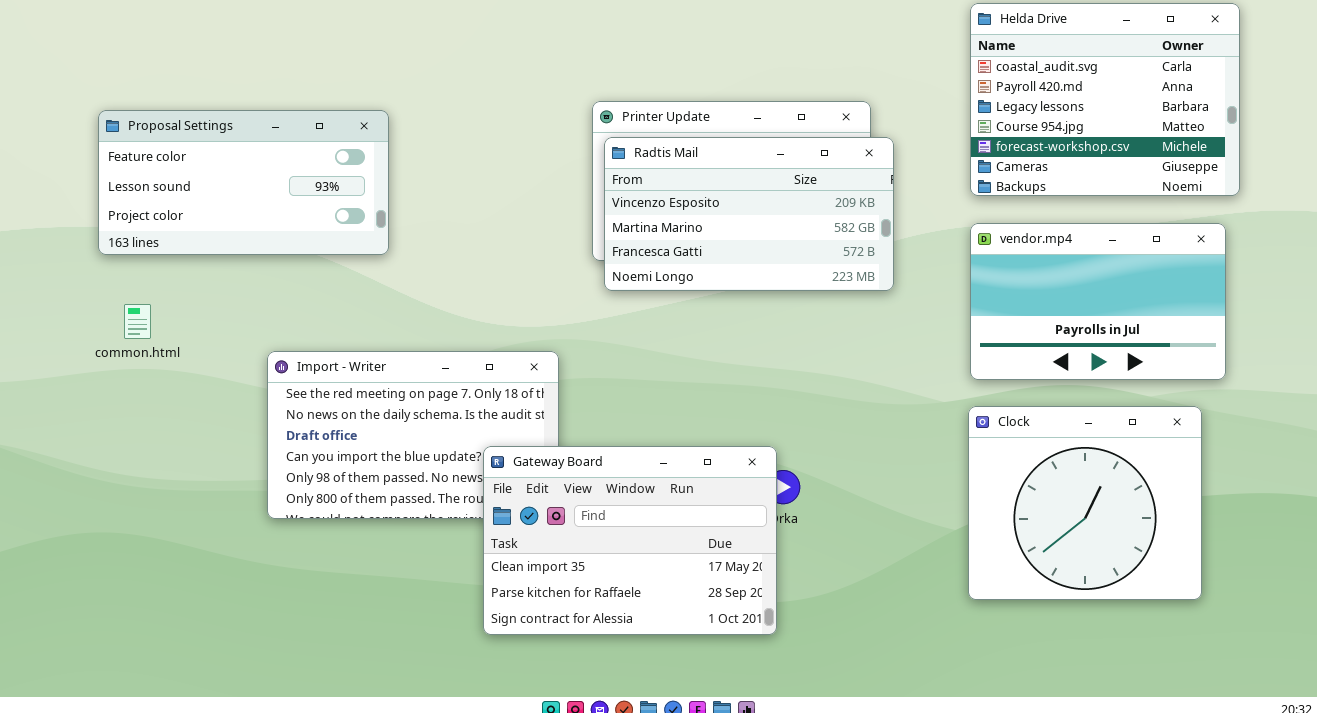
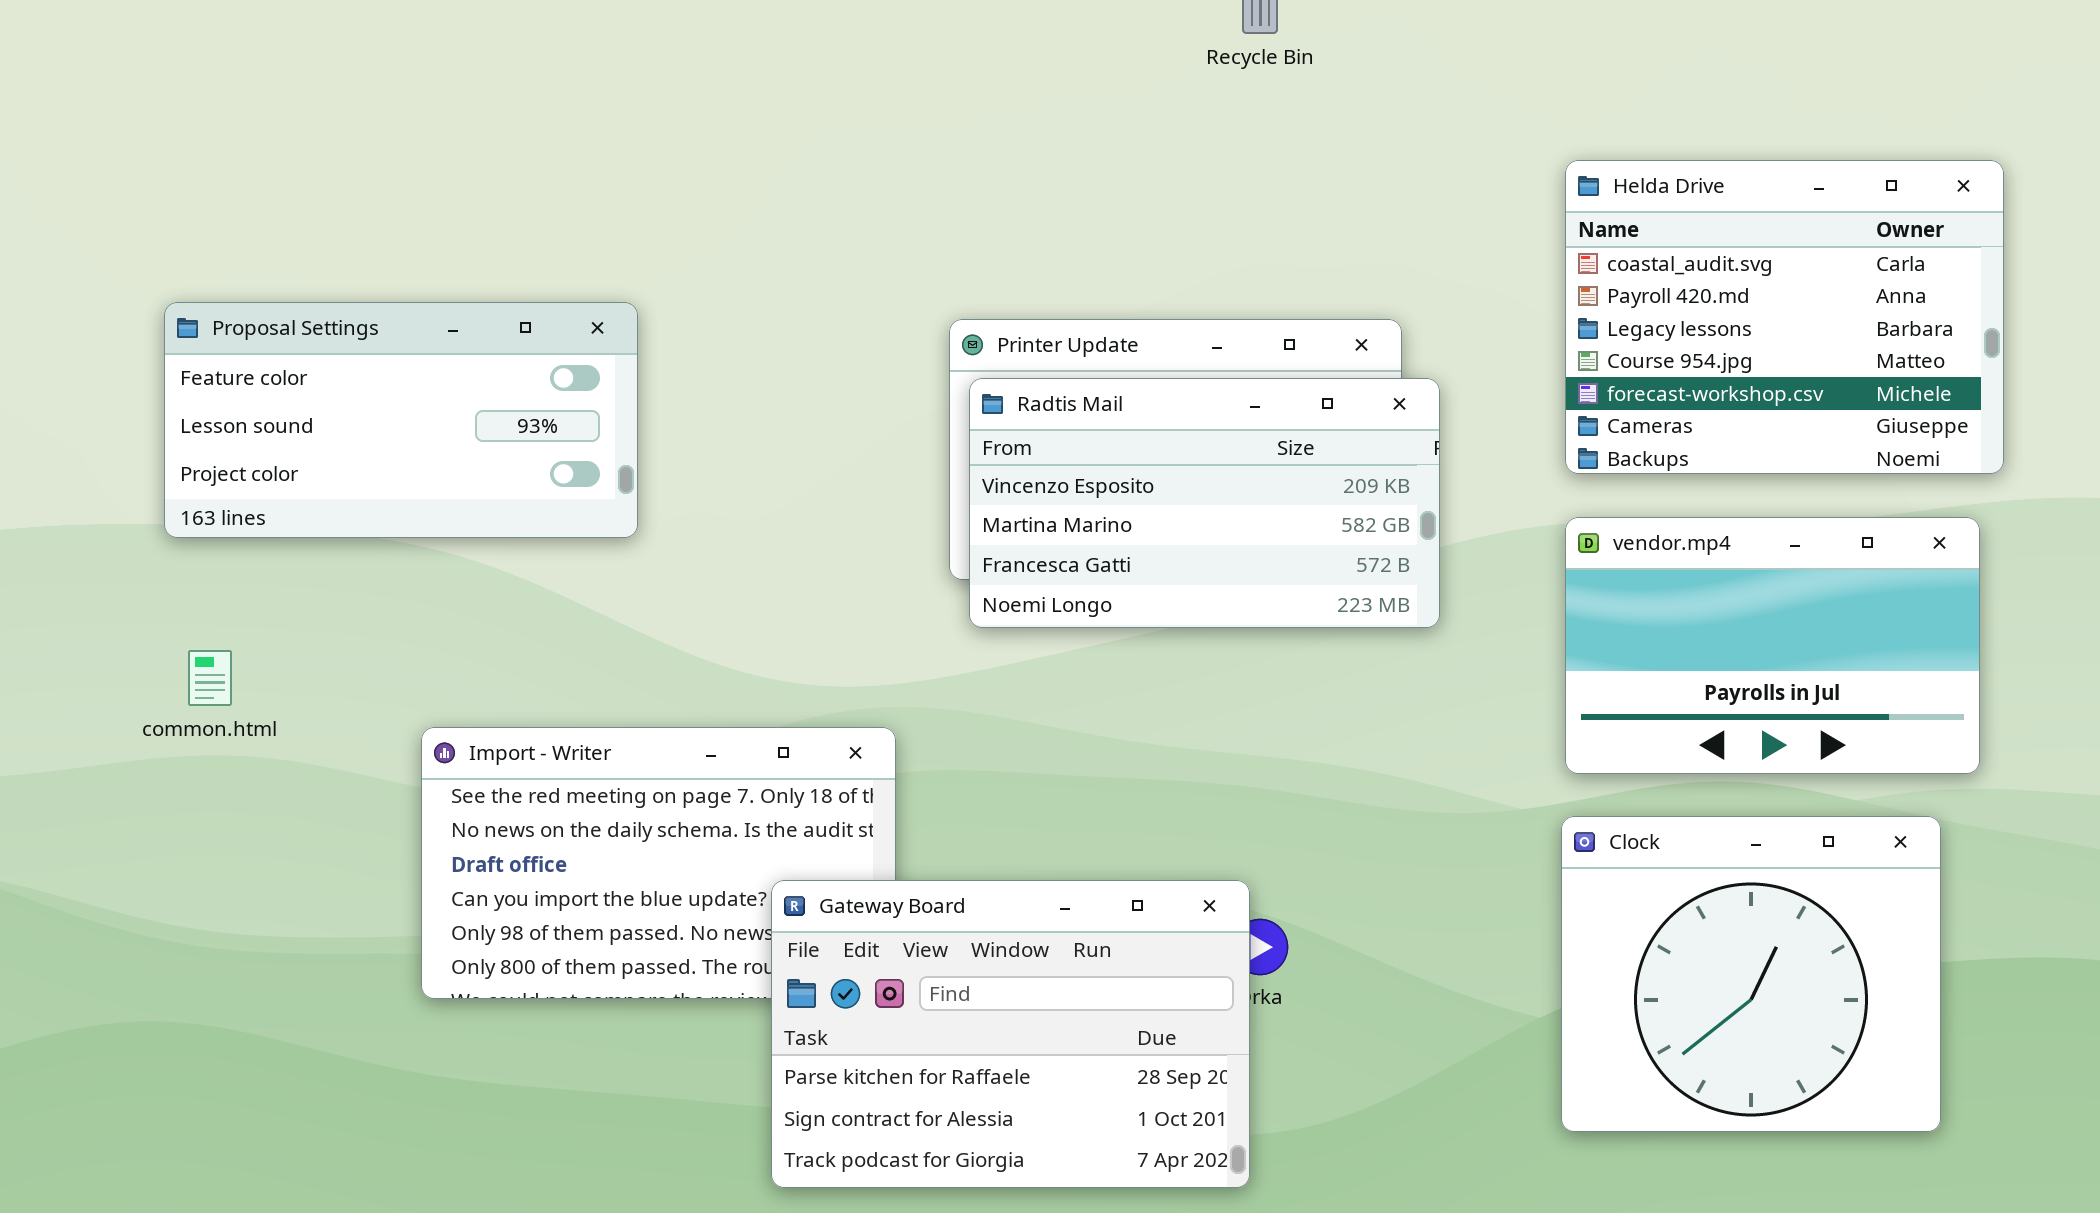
Proposal Settings: [98,110,389,255] -> [164,302,638,538], moved
Gateway Board: [483,446,777,635] -> [771,880,1250,1188], scrolled down 1 row

